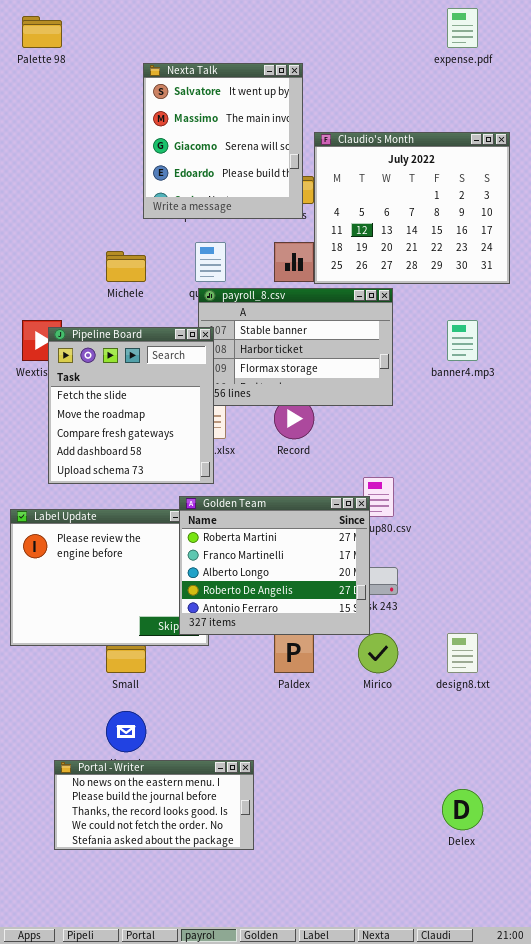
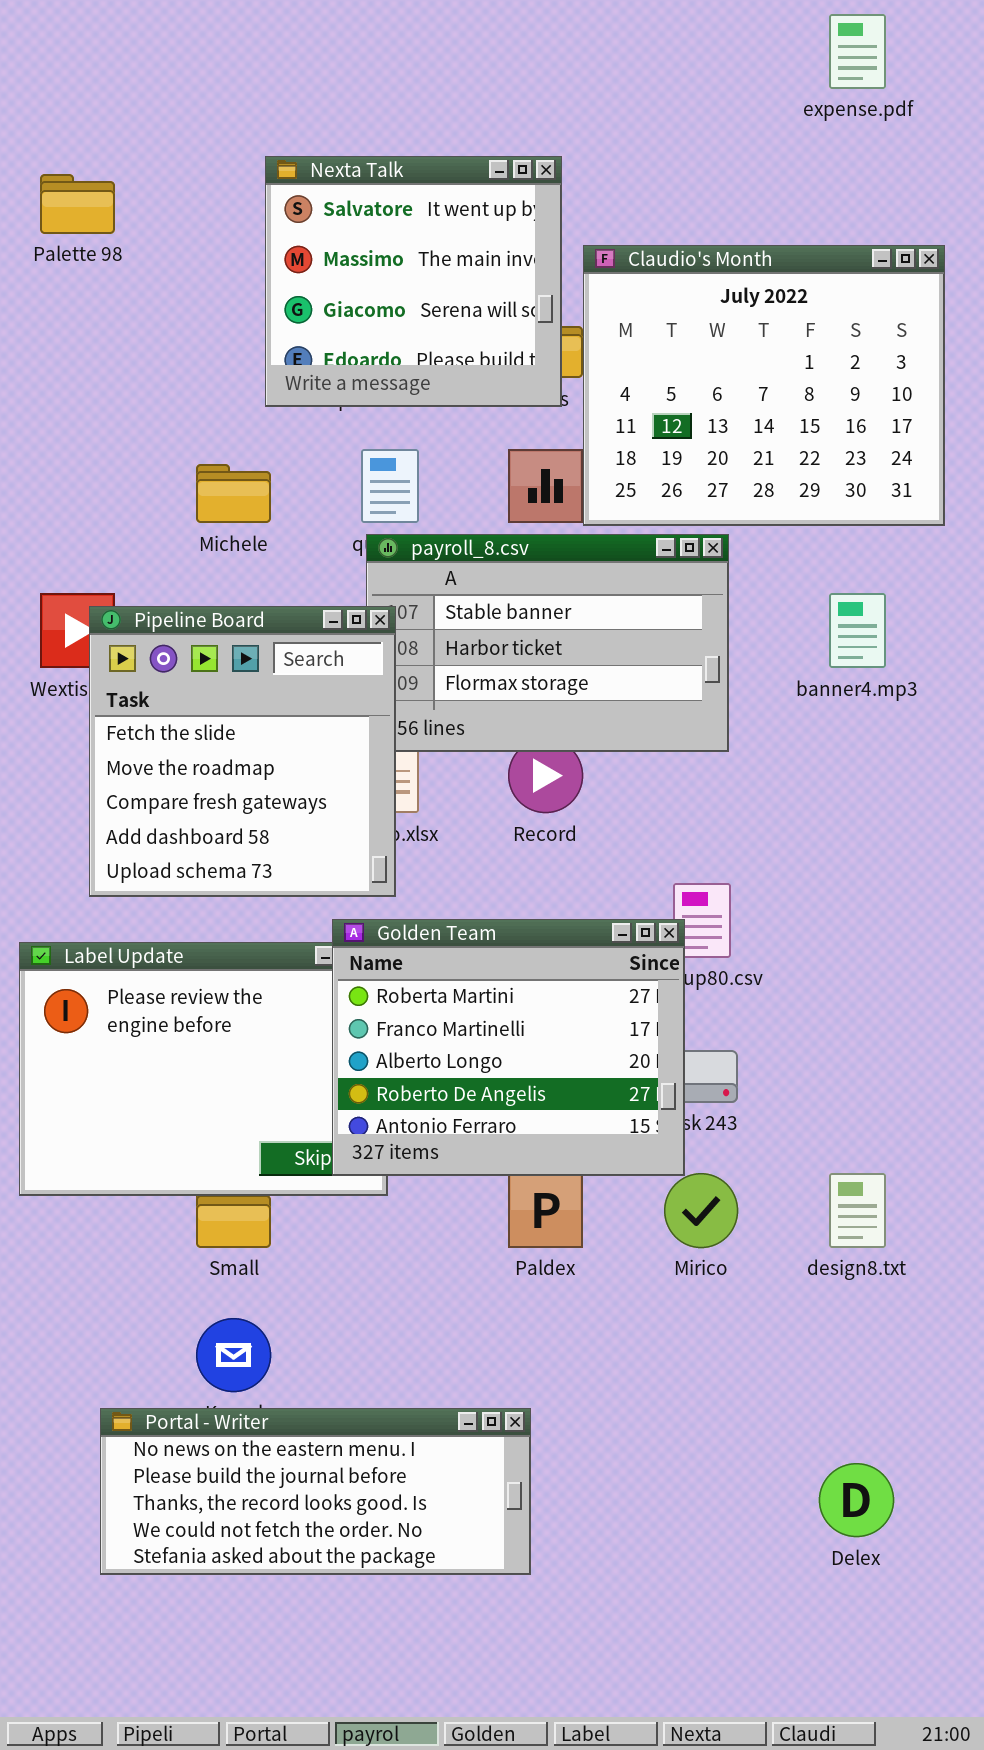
Palette 98: [22,16,62,48] -> [40,174,115,234], moved
Nexta Talk: [143,63,303,219] -> [265,156,562,407], resized
Portal - Writer: [54,760,254,850] -> [100,1408,531,1575], resized

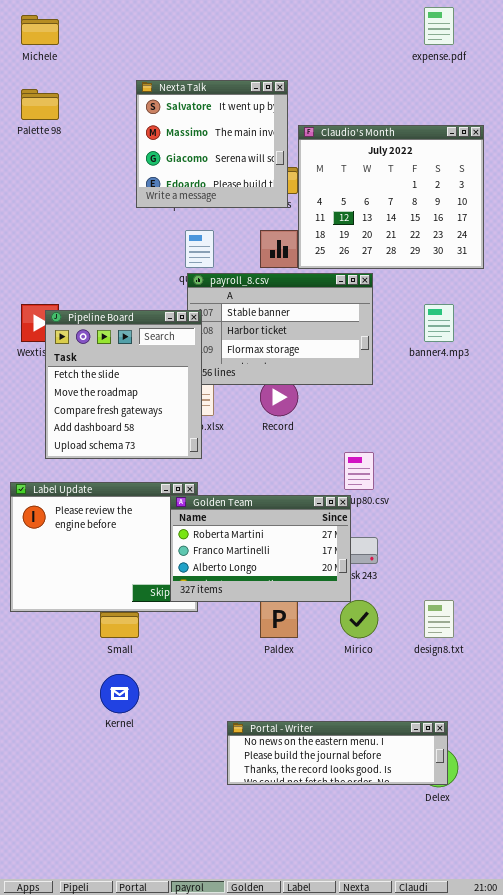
Michele: [196,464,271,523] -> [21,15,59,45], moved
Golden Team: [332,919,685,1176] -> [170,495,351,602], resized
Portal - Writer: [100,1408,531,1575] -> [227,721,448,785], moved, resized

